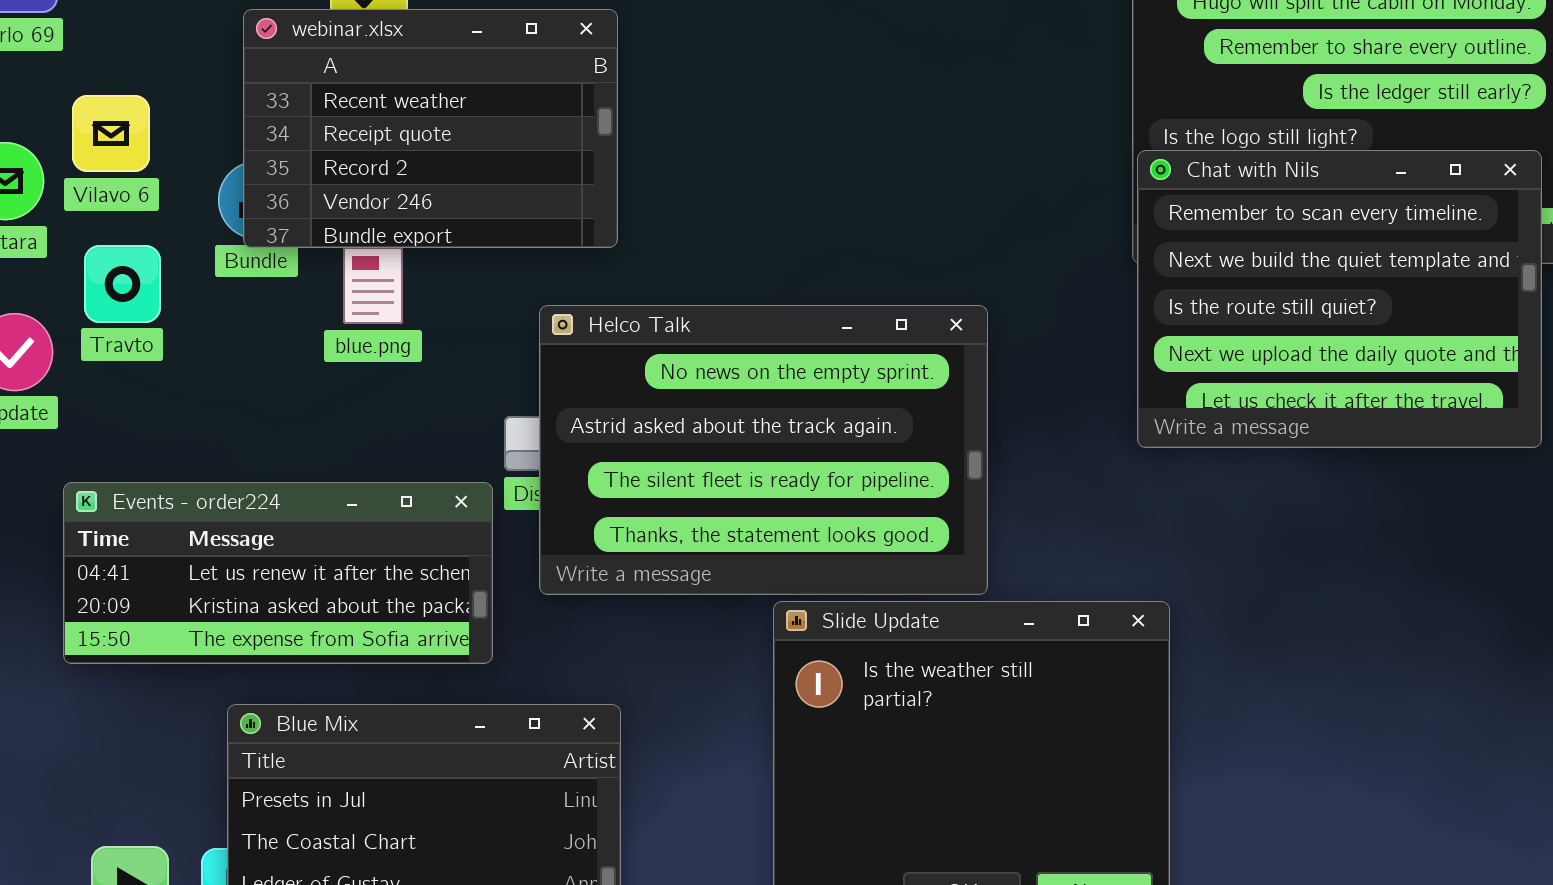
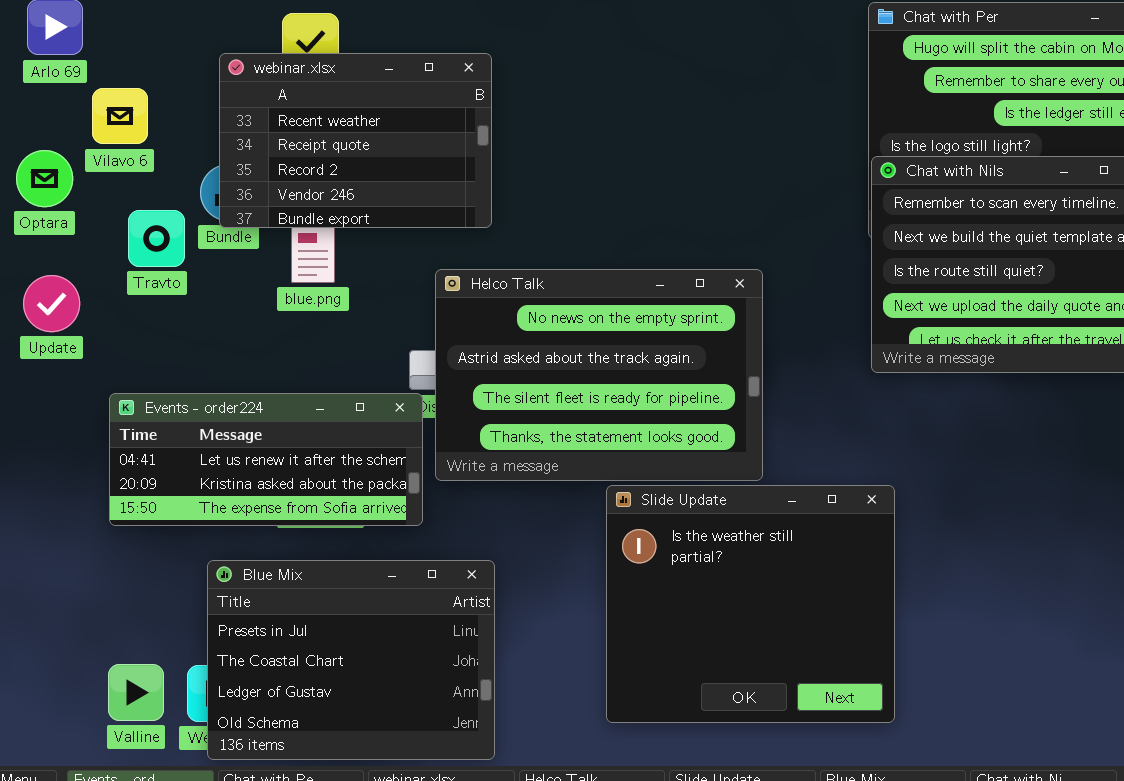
Vilavo 6: [72,95,150,172] -> [92,88,148,144], moved
Travto: [84,245,161,323] -> [128,210,185,267], moved
Events - order224: [63,482,493,664] -> [109,393,423,526], moved

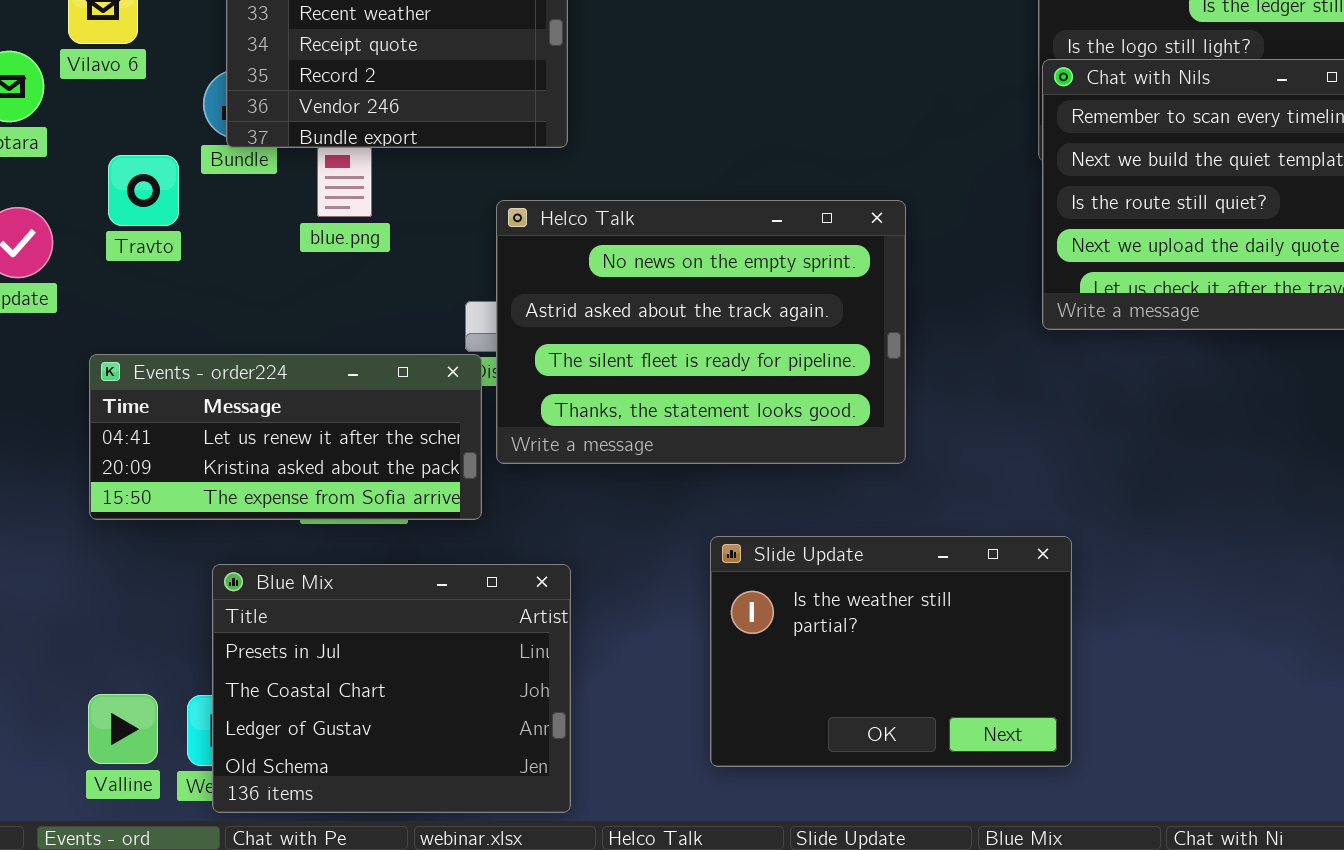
Travto: [128,210,185,267] -> [108,155,179,226], moved
Slide Update: [606,485,895,723] -> [710,536,1072,767], resized

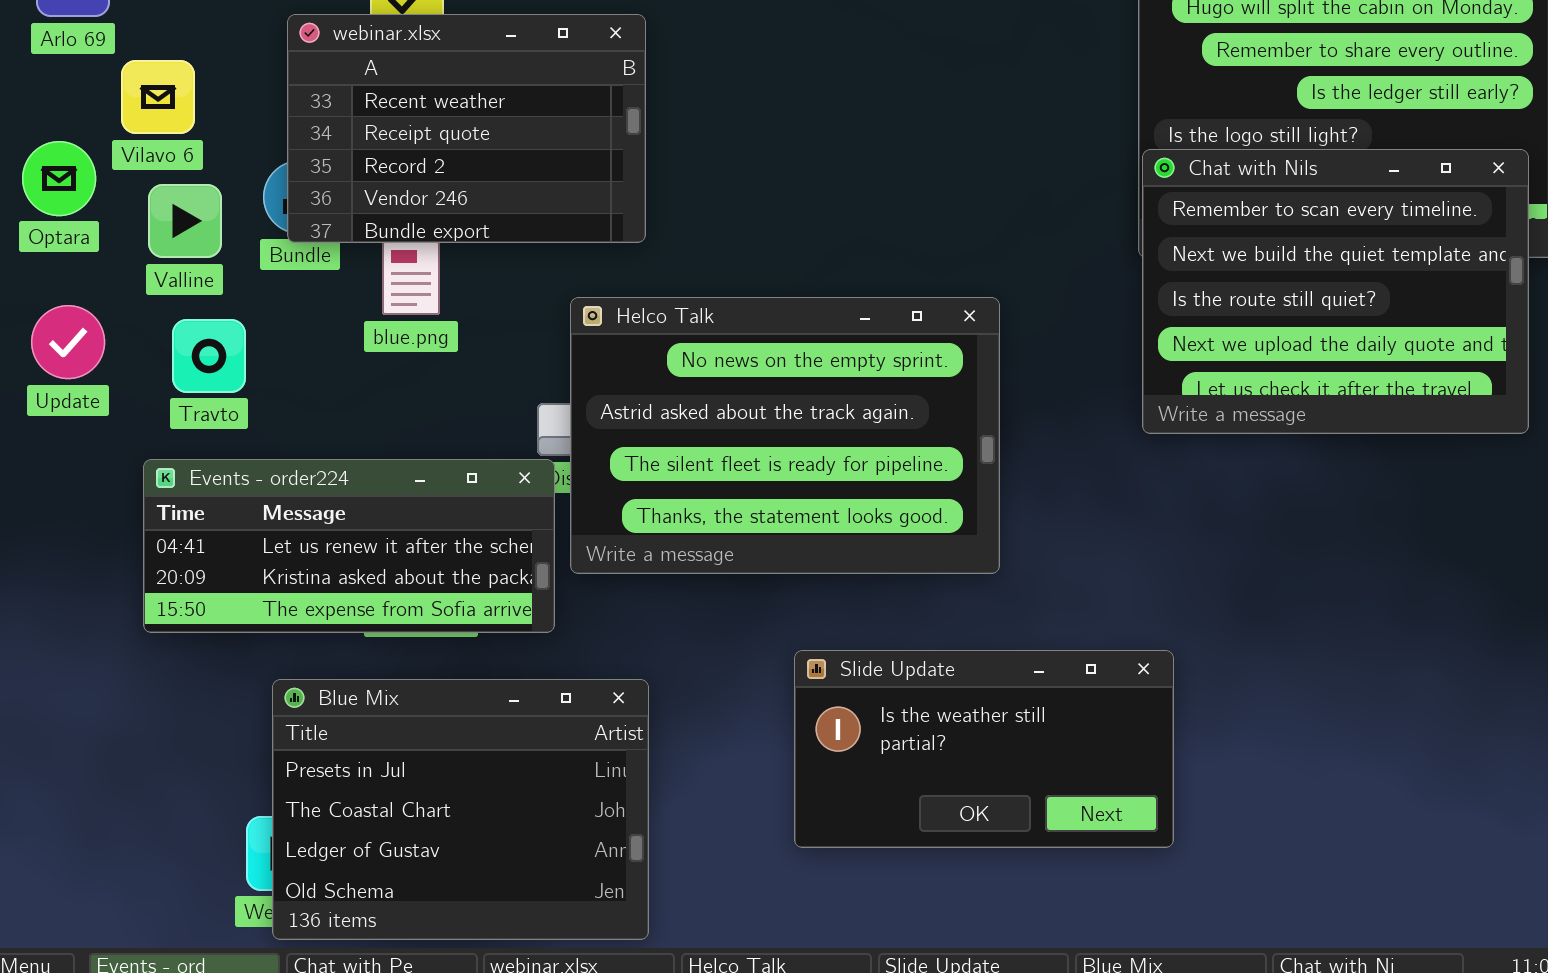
Travto: [108,155,179,226] -> [172,319,246,393], moved
Slide Update: [710,536,1072,767] -> [794,650,1174,848], resized
Valline: [88,694,158,764] -> [148,184,222,258], moved

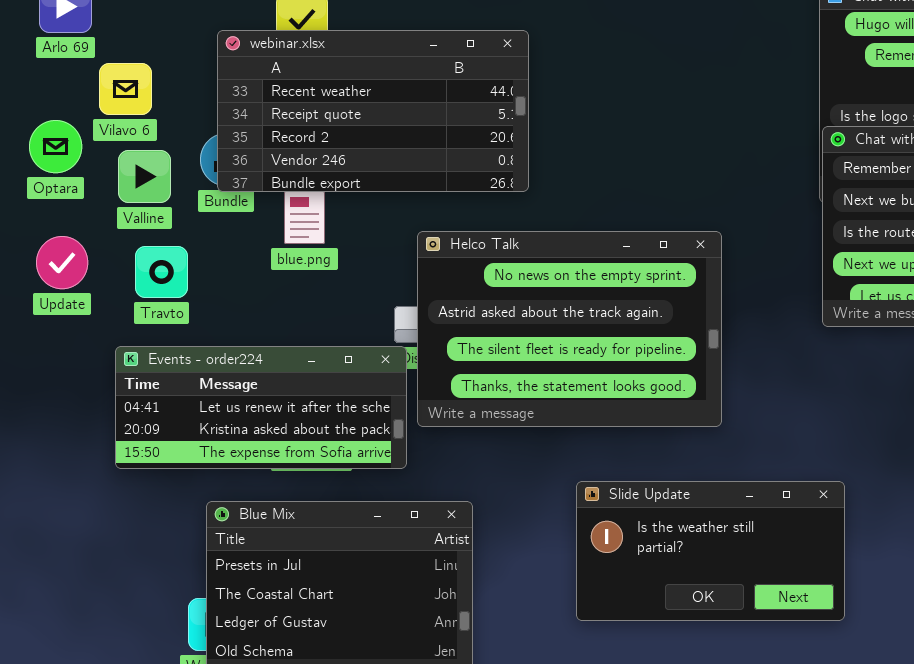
webinar.xlsx: [287,14,646,243] -> [217,30,529,192], resized

